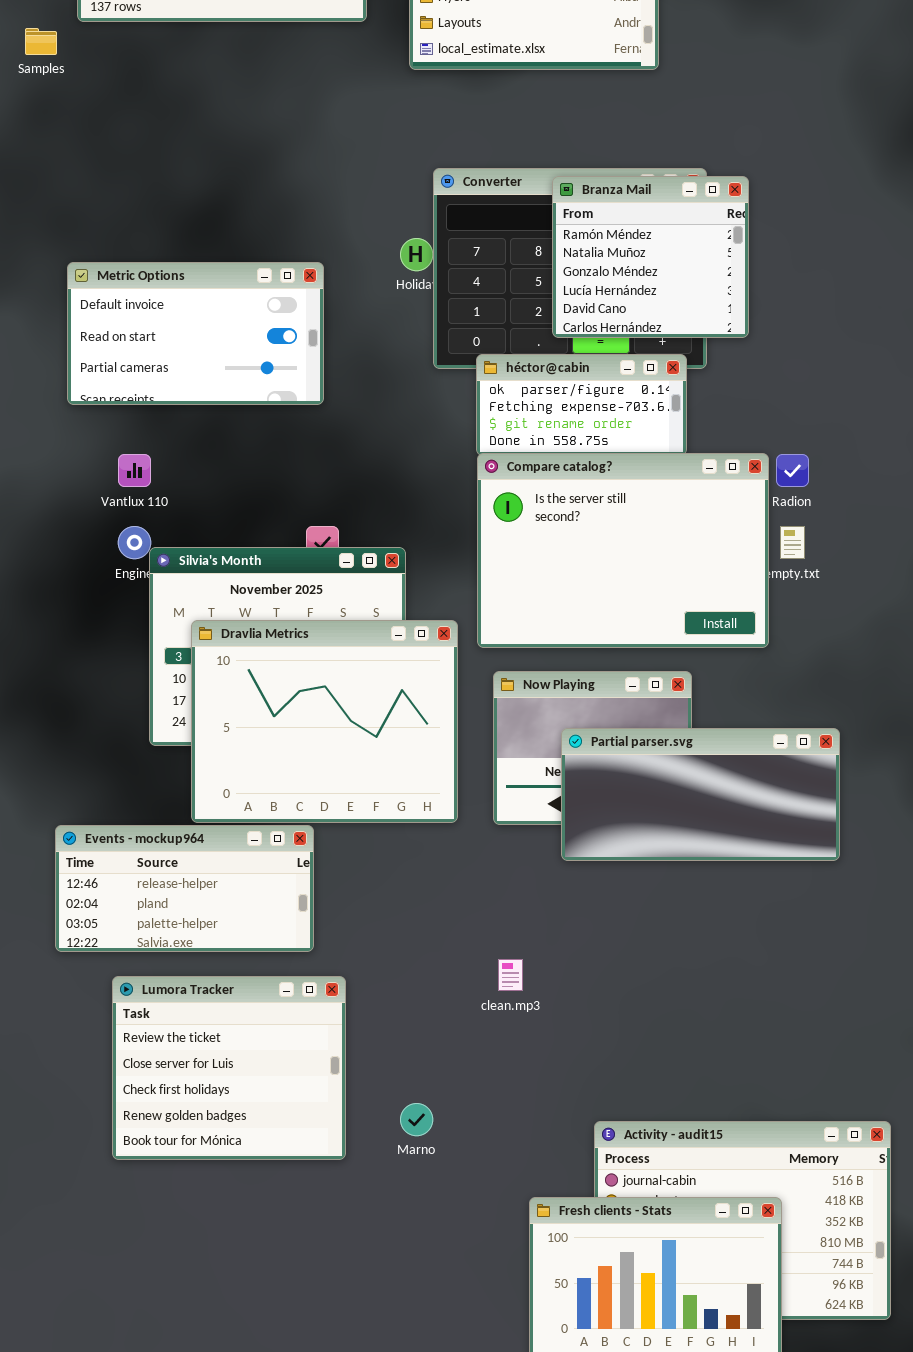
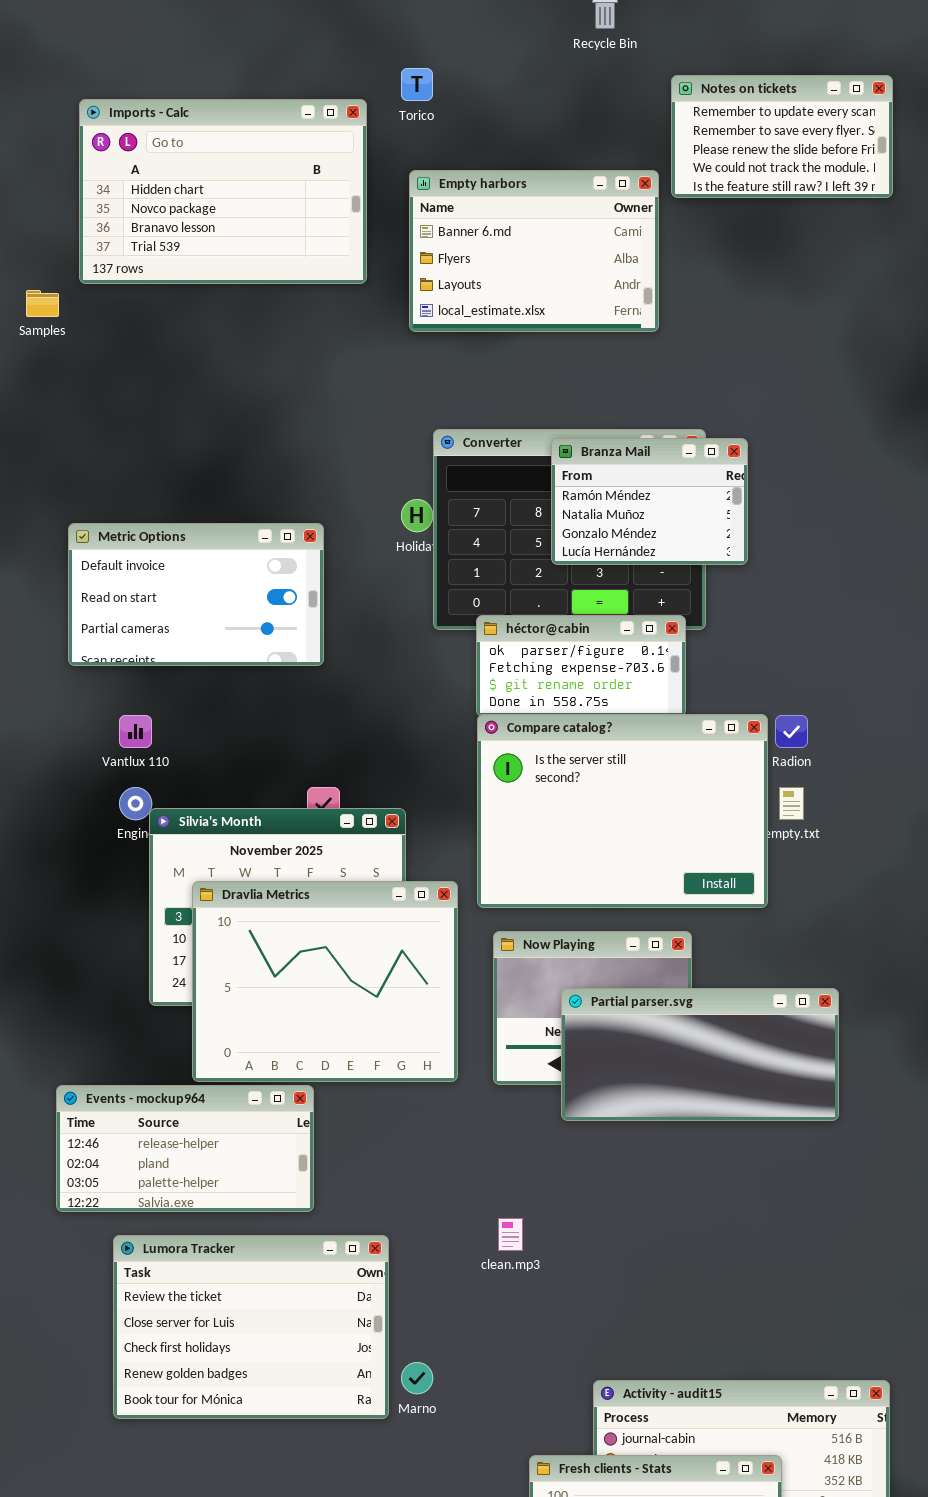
Branza Mail: [552,176,749,338] -> [551,438,748,565], resized
Lumora Tracker: [112,976,346,1160] -> [113,1235,389,1419], resized

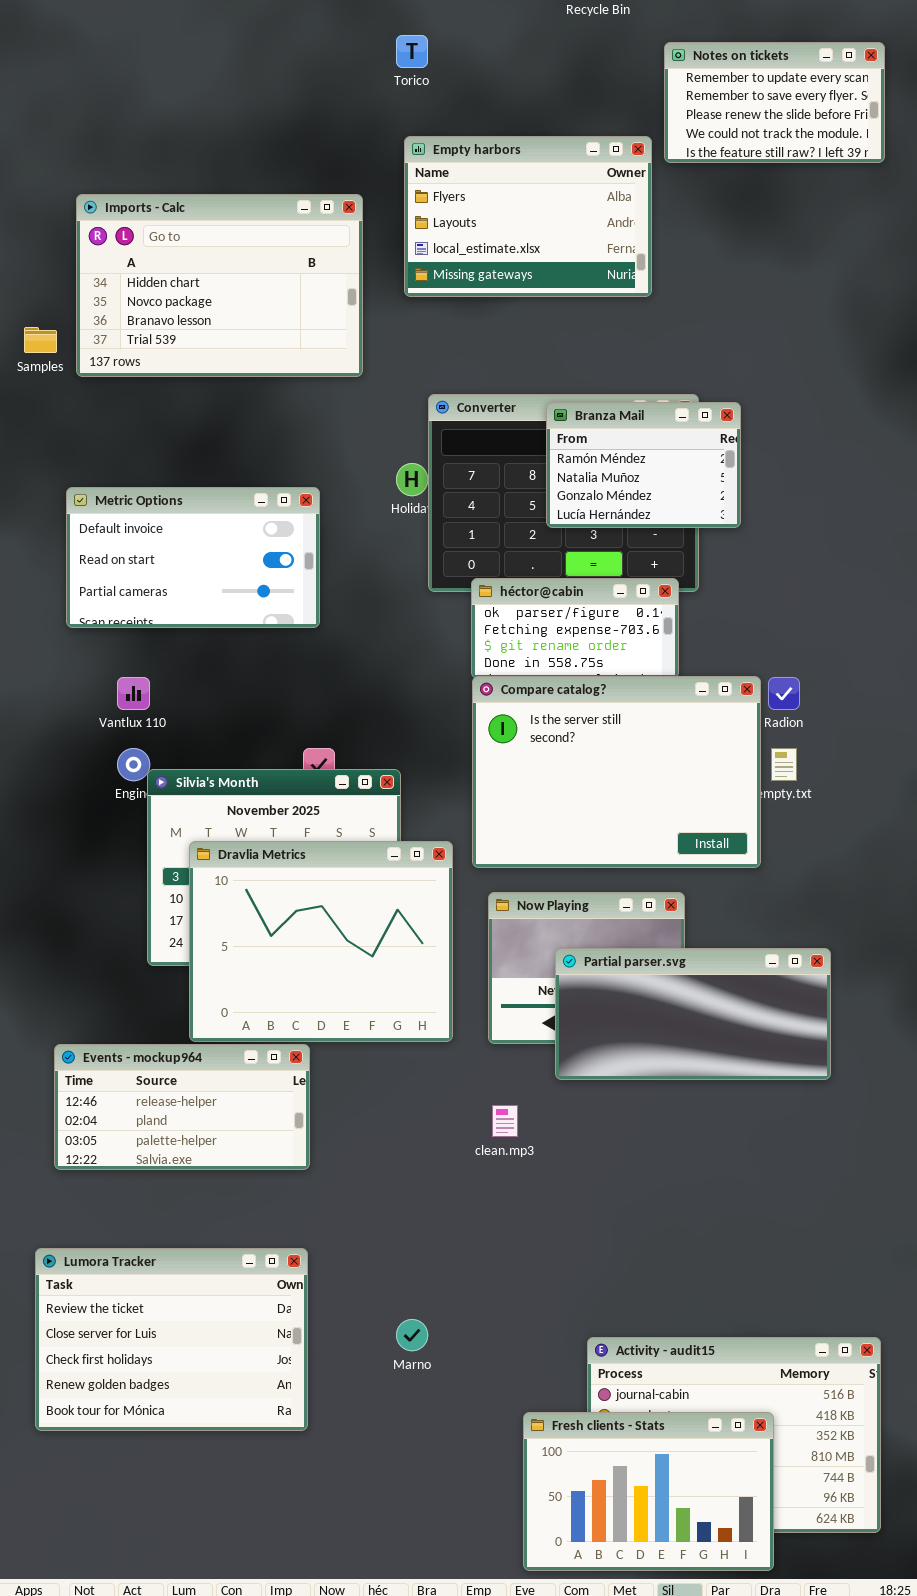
Imports - Calc: [79,99,367,284] -> [76,194,363,377], moved
Empty harbors: [409,170,659,332] -> [404,136,652,297], scrolled down 1 row
Samples: [26,290,59,317] -> [24,327,57,353], moved
clean.mp3: [498,1218,523,1251] -> [492,1105,518,1137], moved
Lumora Tracker: [113,1235,389,1419] -> [35,1248,308,1431], moved

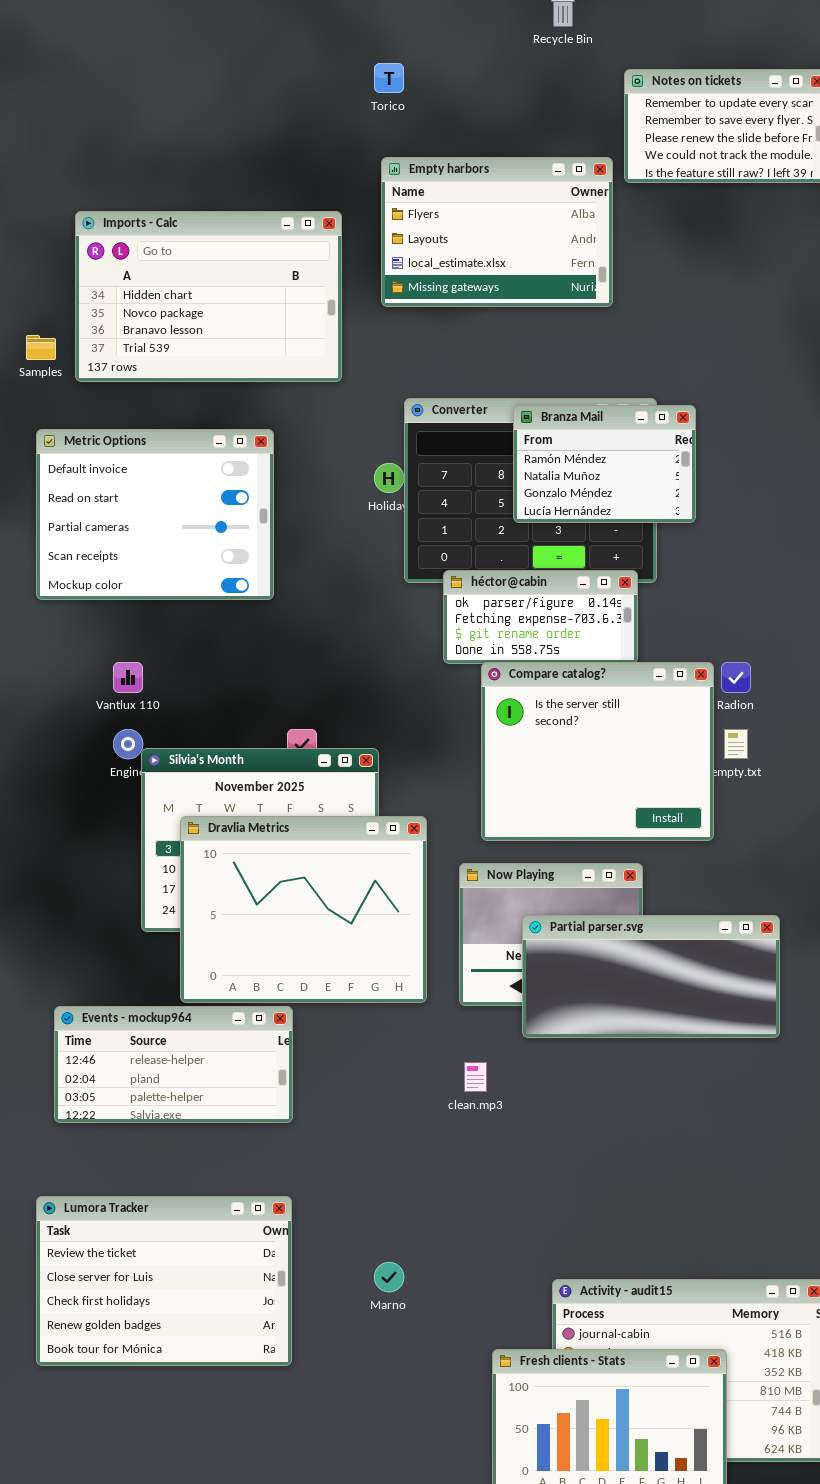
Metric Options: [66,487,320,628] -> [36,429,274,600], moved, resized
Compare catalog?: [472,676,761,868] -> [481,662,714,841], resized

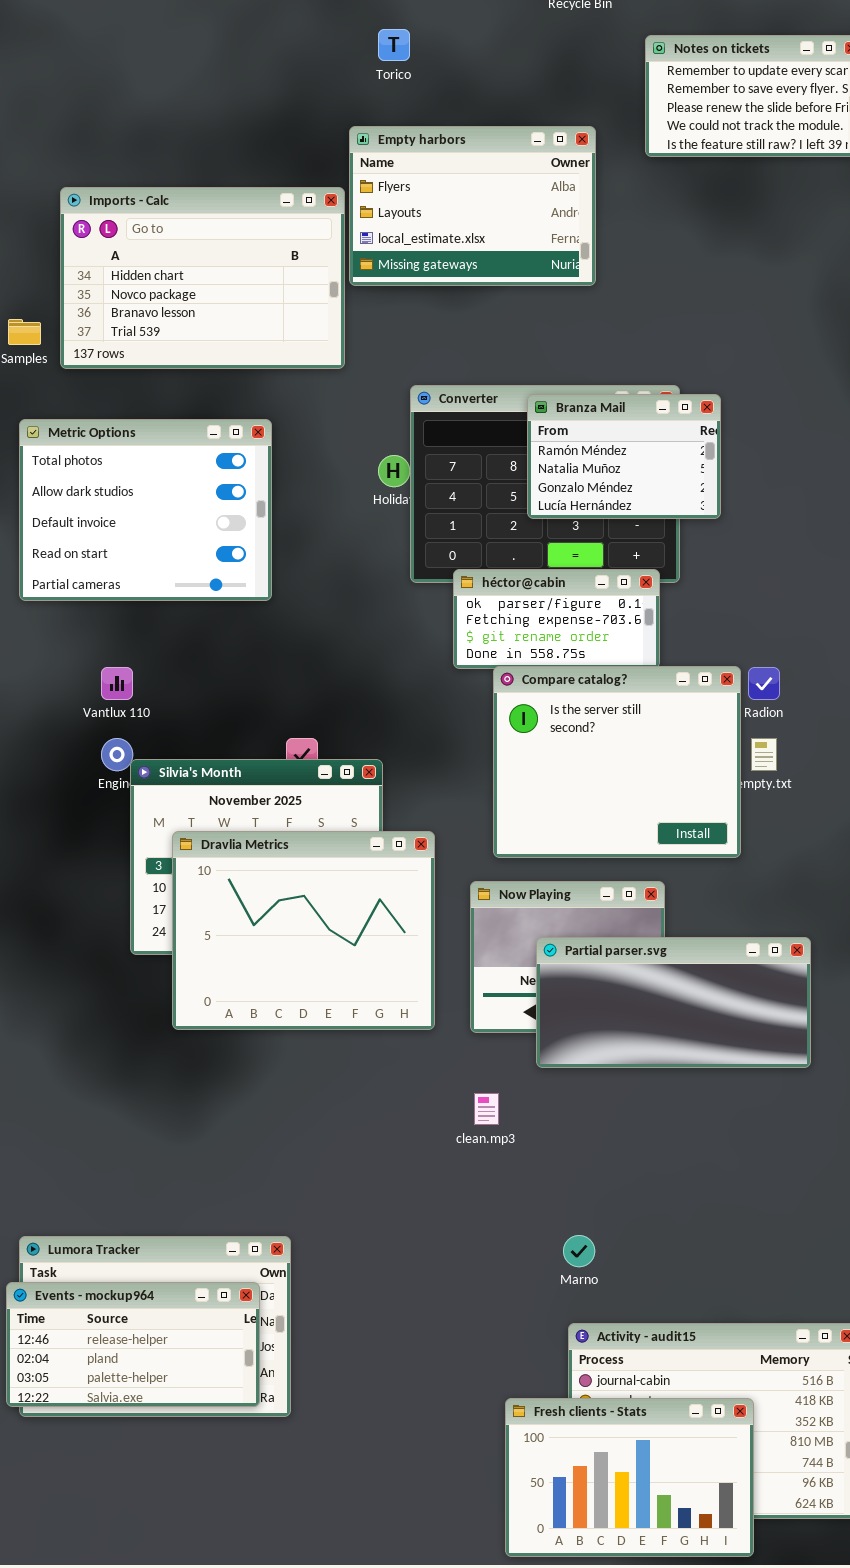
Empty harbors: [381,157,613,307] -> [349,126,596,286], moved
Metric Options: [36,429,274,600] -> [19,419,272,601], scrolled up 2 rows
Events - mockup964: [54,1006,293,1123] -> [6,1282,260,1407], moved
Marno: [374,1262,404,1292] -> [563,1235,595,1267], moved

